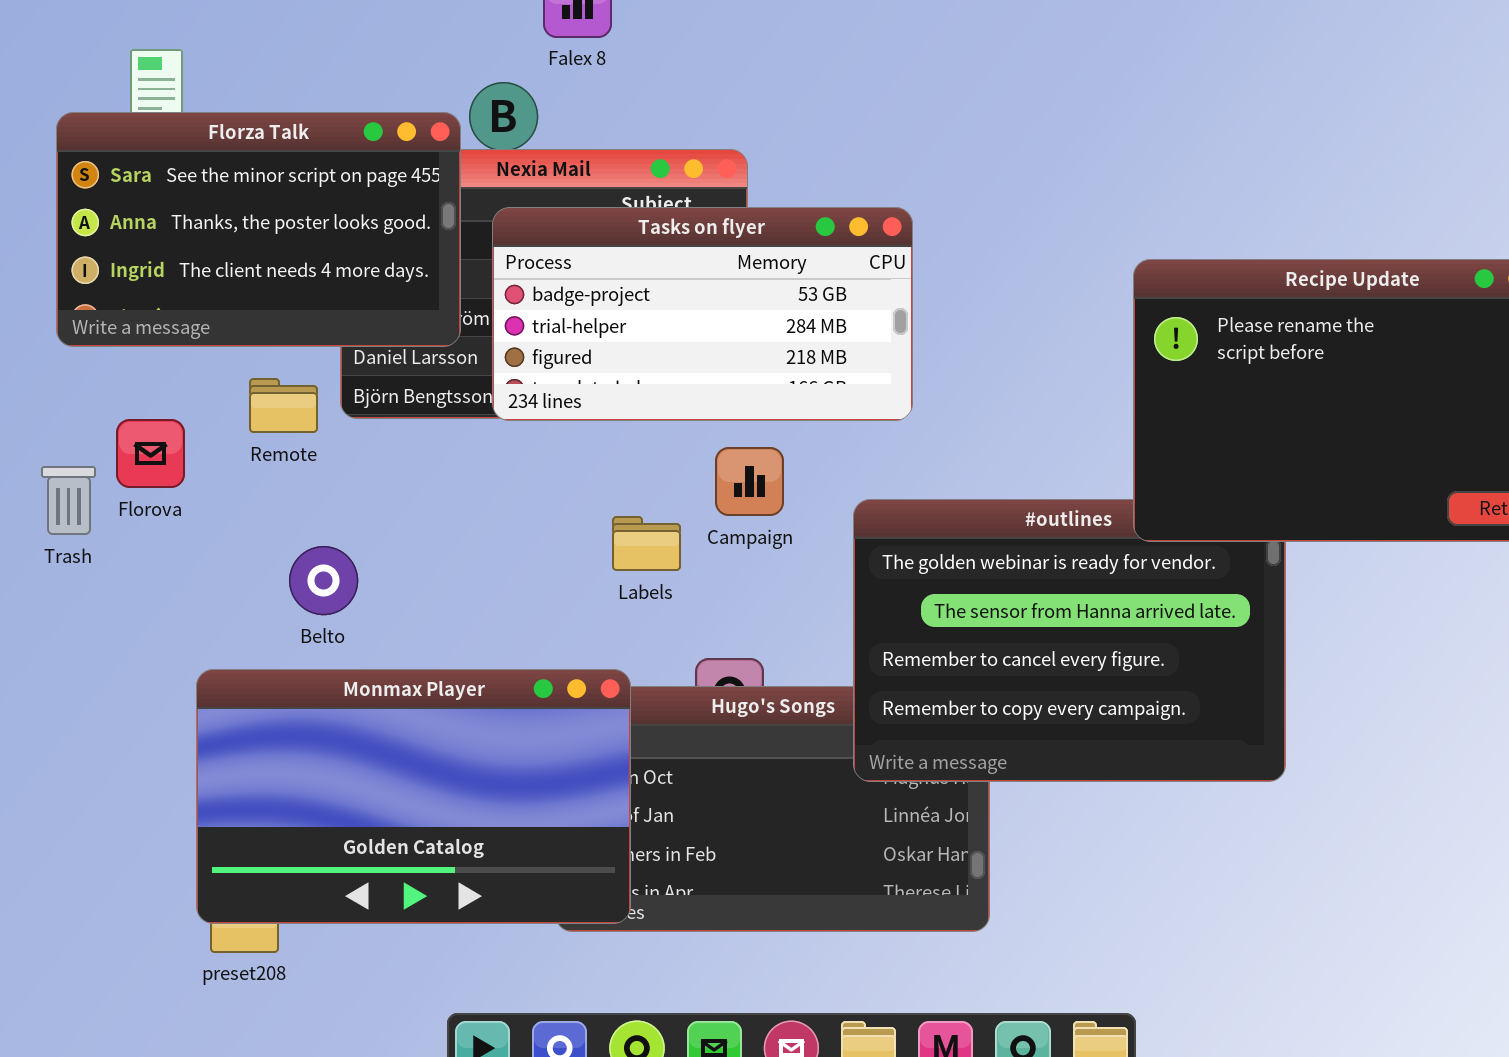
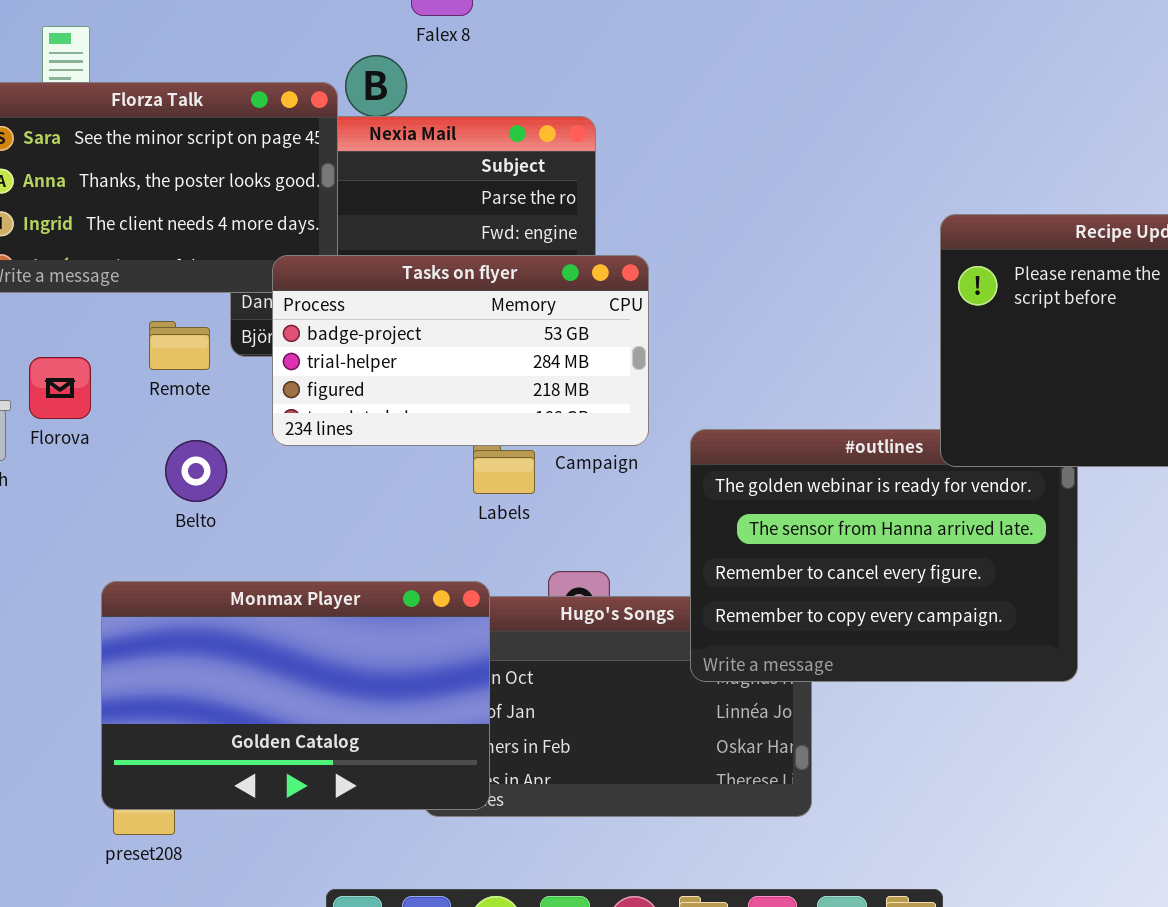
Tasks on flyer: [492,207,913,421] -> [272,255,649,446], moved
Belto: [289,546,358,615] -> [165,440,227,502], moved

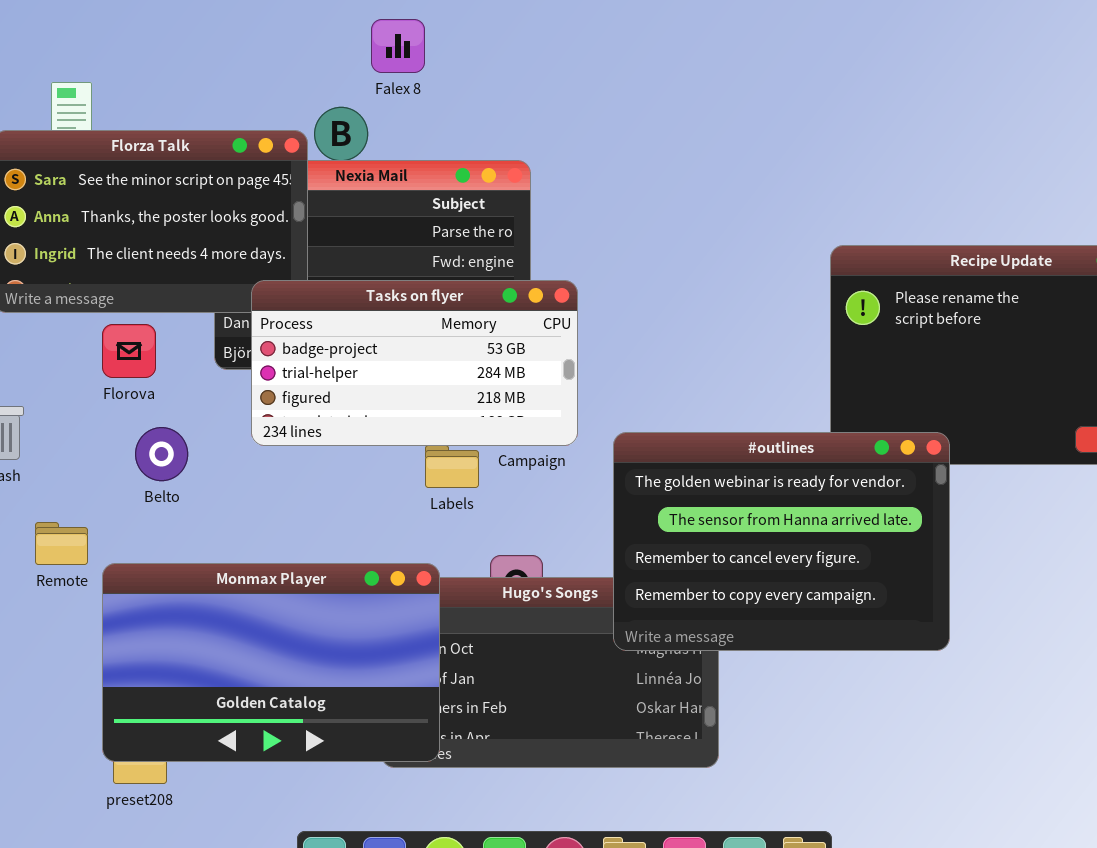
Remote: [149,321,210,370] -> [35,522,88,565], moved
Florova: [29,357,91,419] -> [102,324,156,378], moved
#outlines: [690,429,1078,682] -> [613,432,950,651], raised
Belto: [165,440,227,502] -> [135,427,188,481], moved

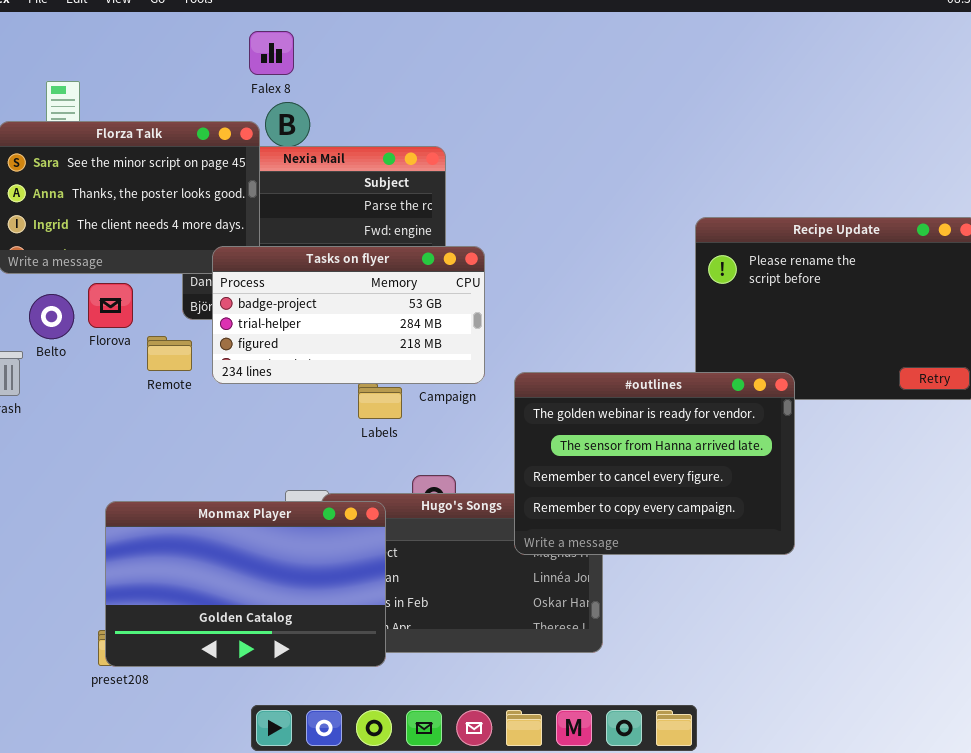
Falex 8: [371,19,425,73] -> [249,31,294,75], moved
Belto: [135,427,188,481] -> [29,294,74,339], moved
Remote: [35,522,88,565] -> [147,336,192,371], moved
Monmax Player: [102,563,440,762] -> [105,501,386,667], moved

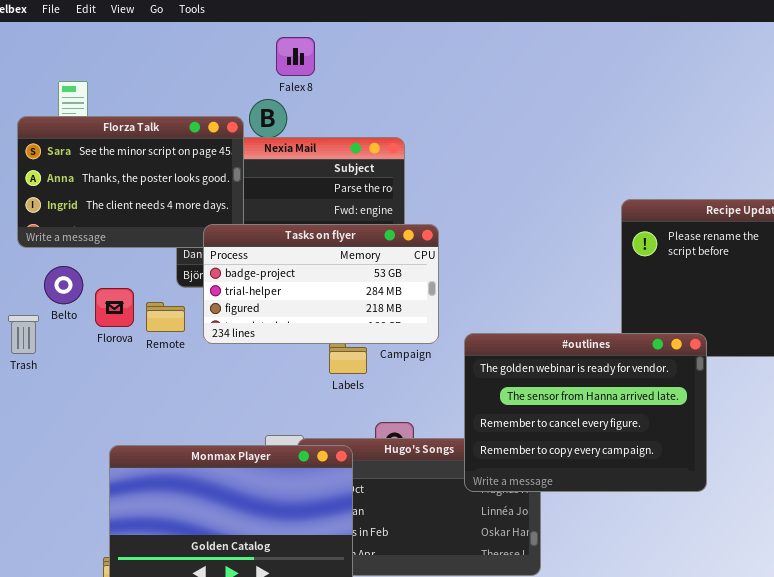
Falex 8: [249,31,294,75] -> [276,37,315,76], moved
Florova: [88,283,133,328] -> [95,288,134,327], moved

